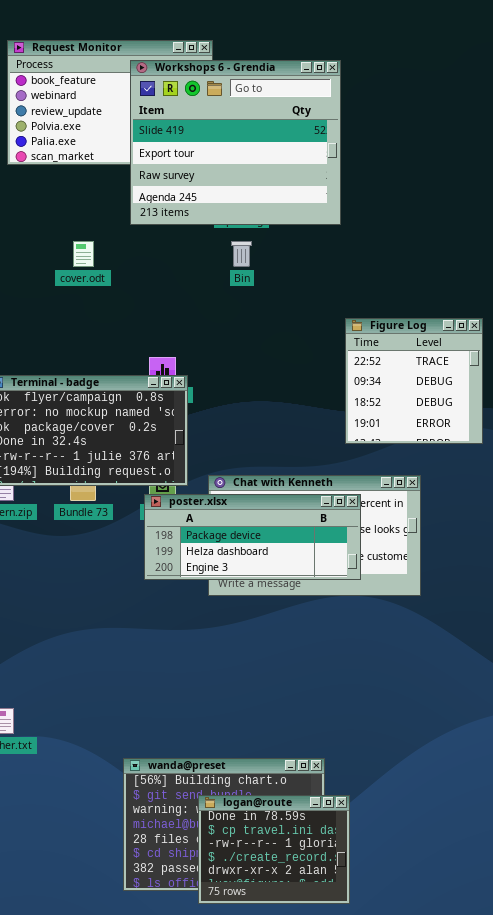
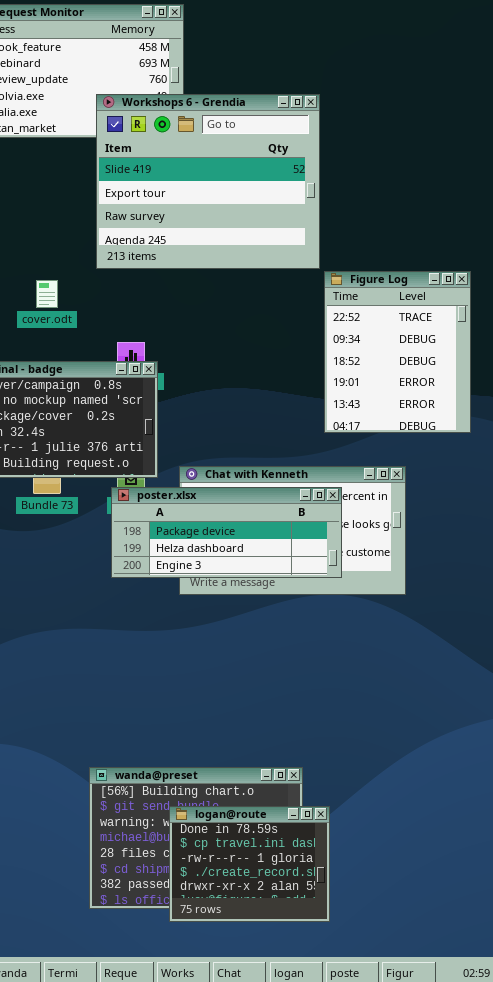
Workshops 6 - Grendia: [130,60,341,225] -> [96,94,320,269], moved
cover.odt: [73,241,94,267] -> [36,280,58,308], moved
Figure Log: [345,318,483,444] -> [324,271,471,433], resized

